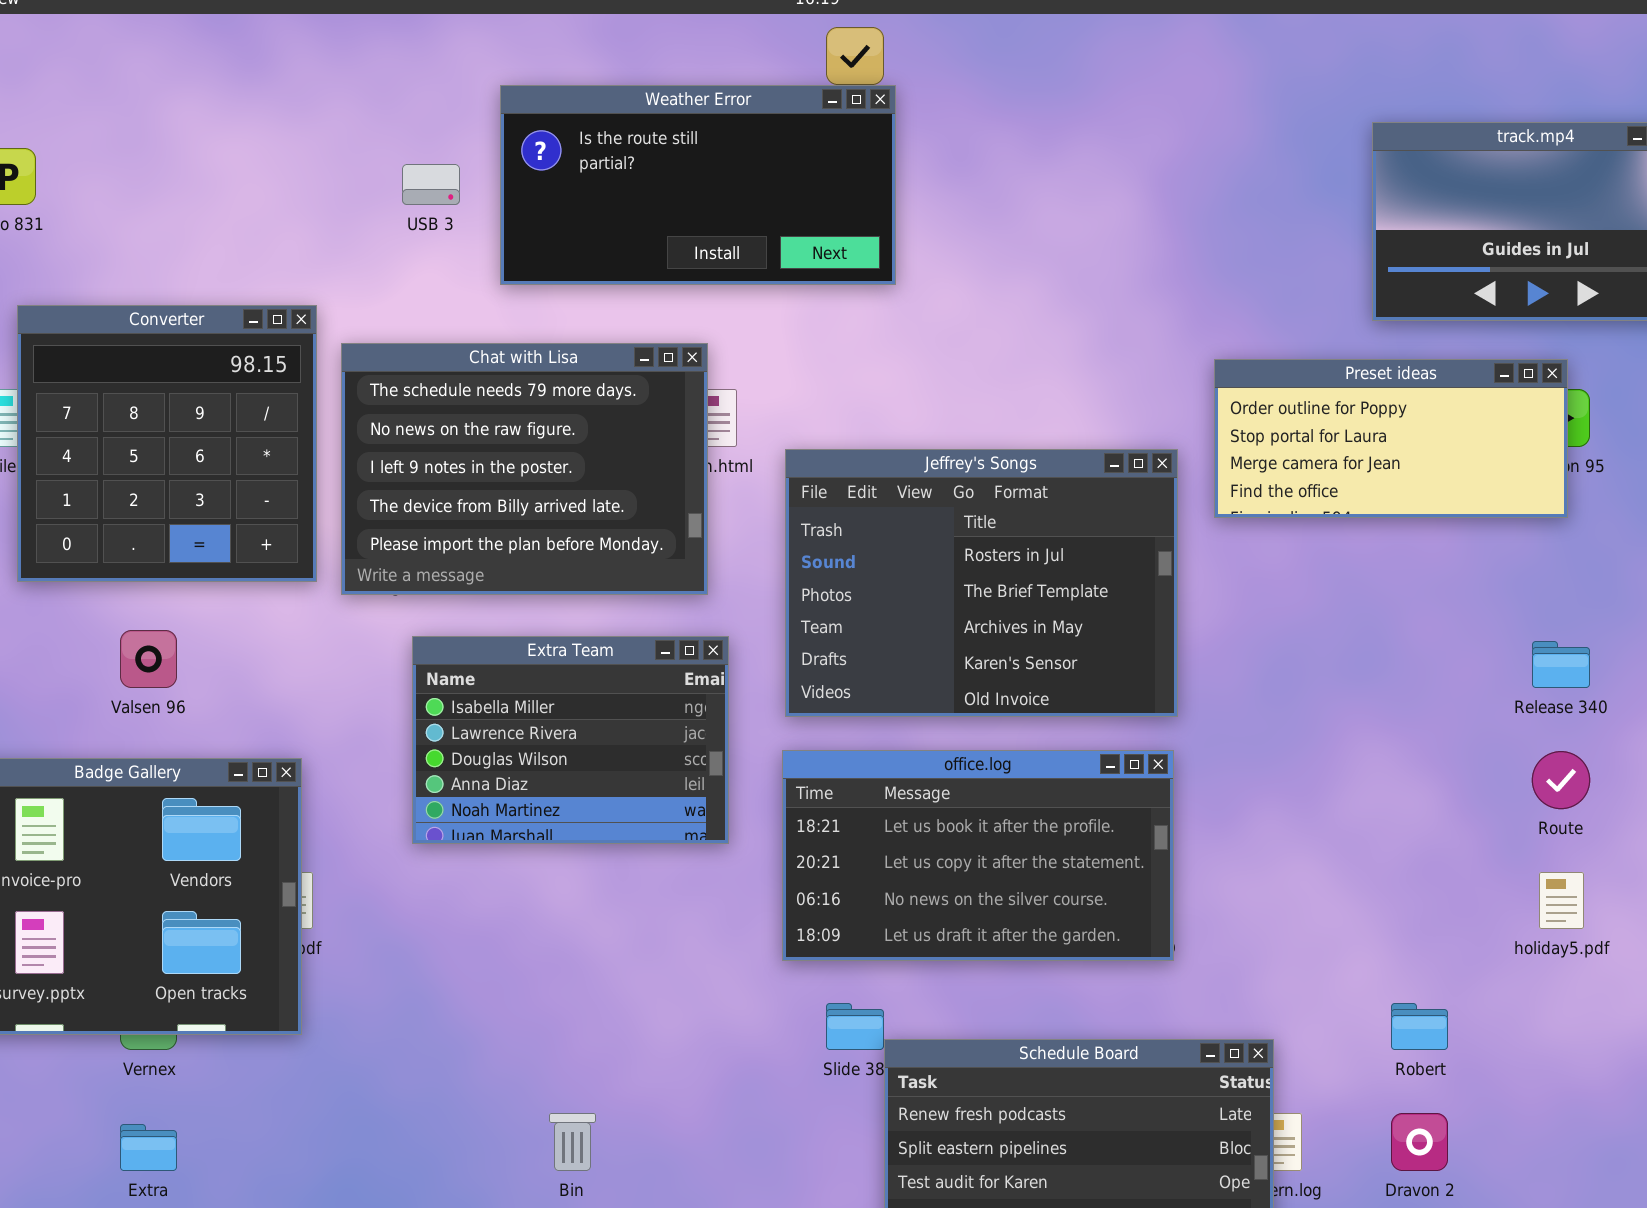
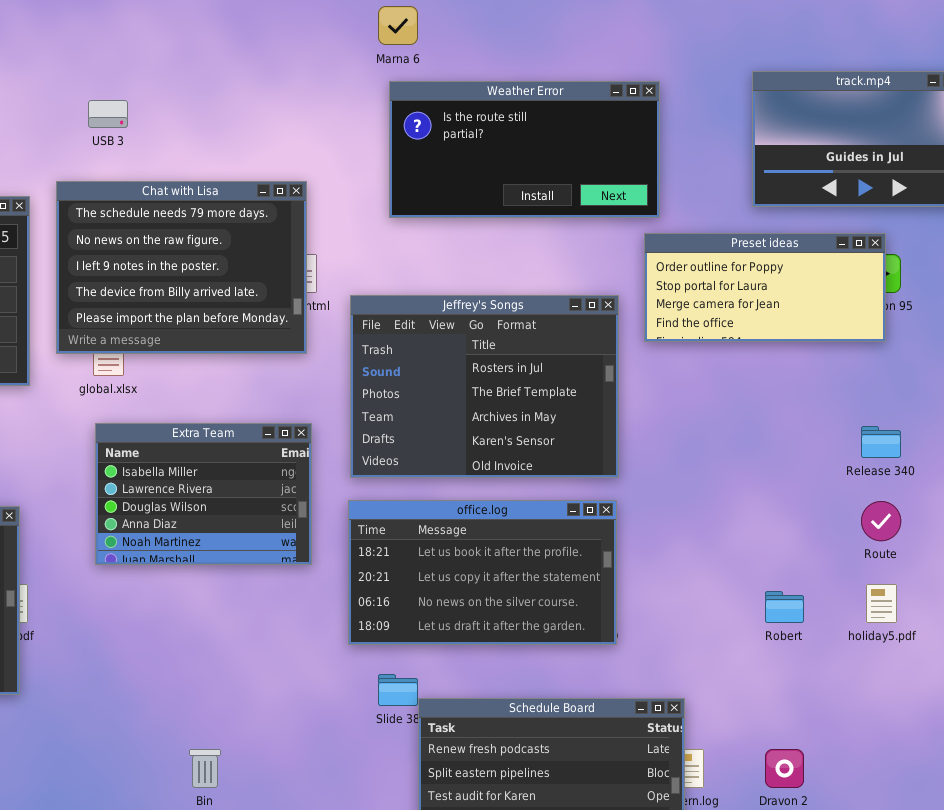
Weather Error: [500,85,896,285] -> [389,81,660,218], moved
Chat with Lisa: [341,343,708,595] -> [56,181,307,354], moved
Robert: [1391,1003,1448,1050] -> [765,591,804,623], moved

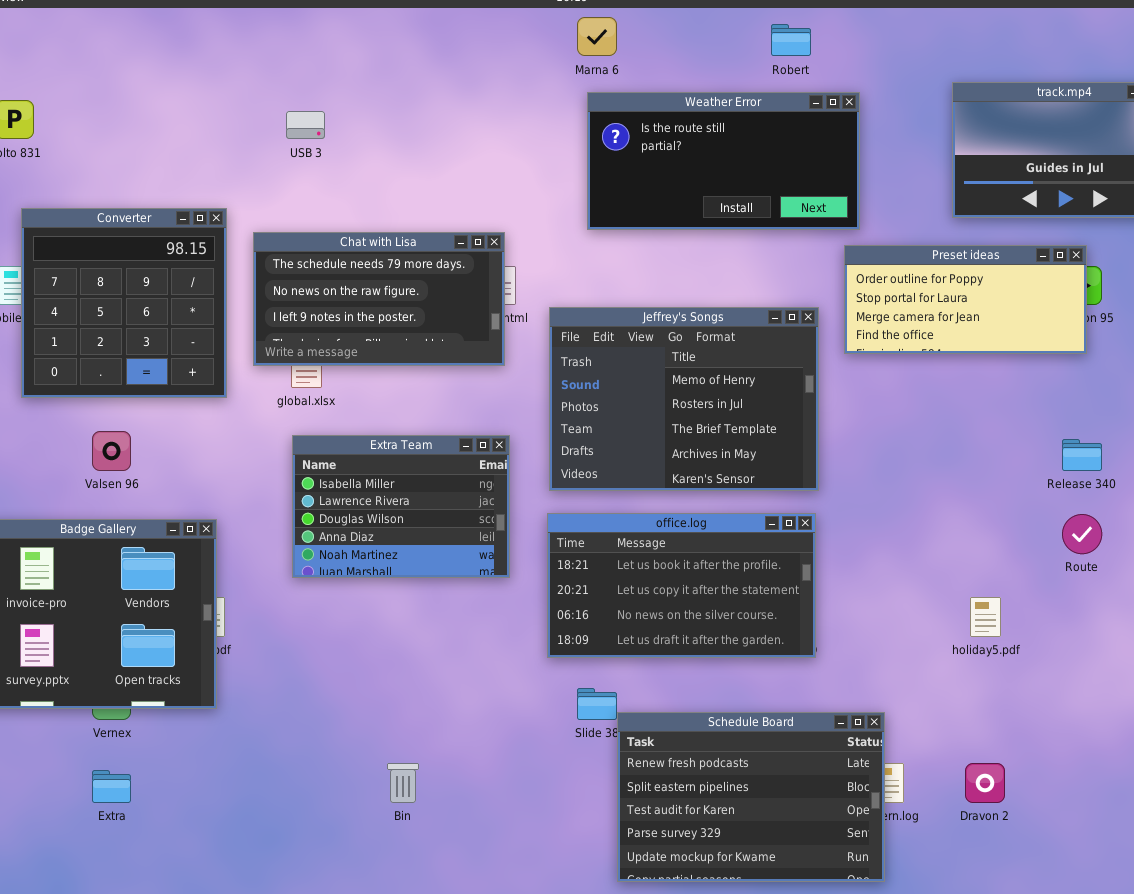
Chat with Lisa: [56,181,307,354] -> [253,232,505,366], resized
Jeffrey's Songs: [350,295,619,478] -> [549,307,819,491], scrolled up 1 row
holiday5.pdf: [866,584,897,623] -> [970,597,1001,637], moved
Robert: [765,591,804,623] -> [771,24,811,56], moved

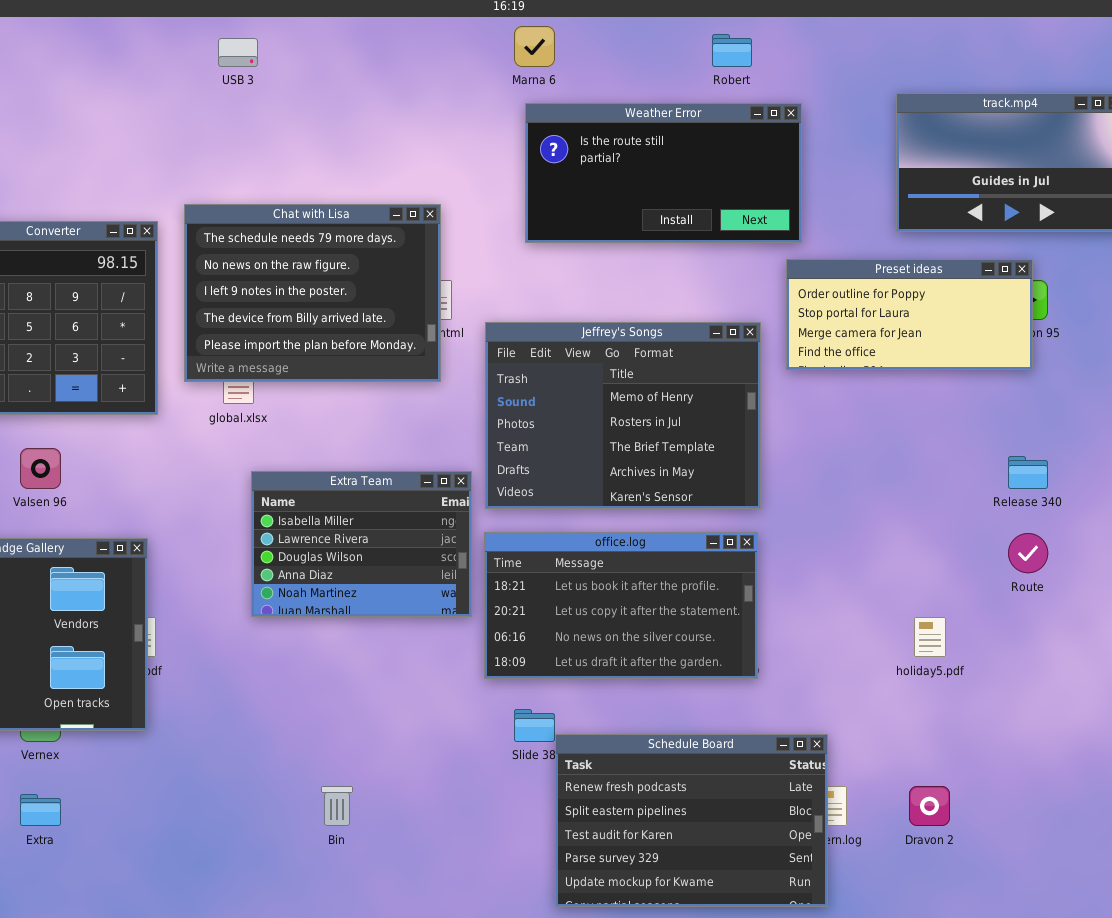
USB 3: [286,111,325,139] -> [218,38,258,67], moved
Chat with Lisa: [253,232,505,366] -> [184,204,441,382], resized
Extra Team: [292,435,510,578] -> [251,471,472,617], moved

